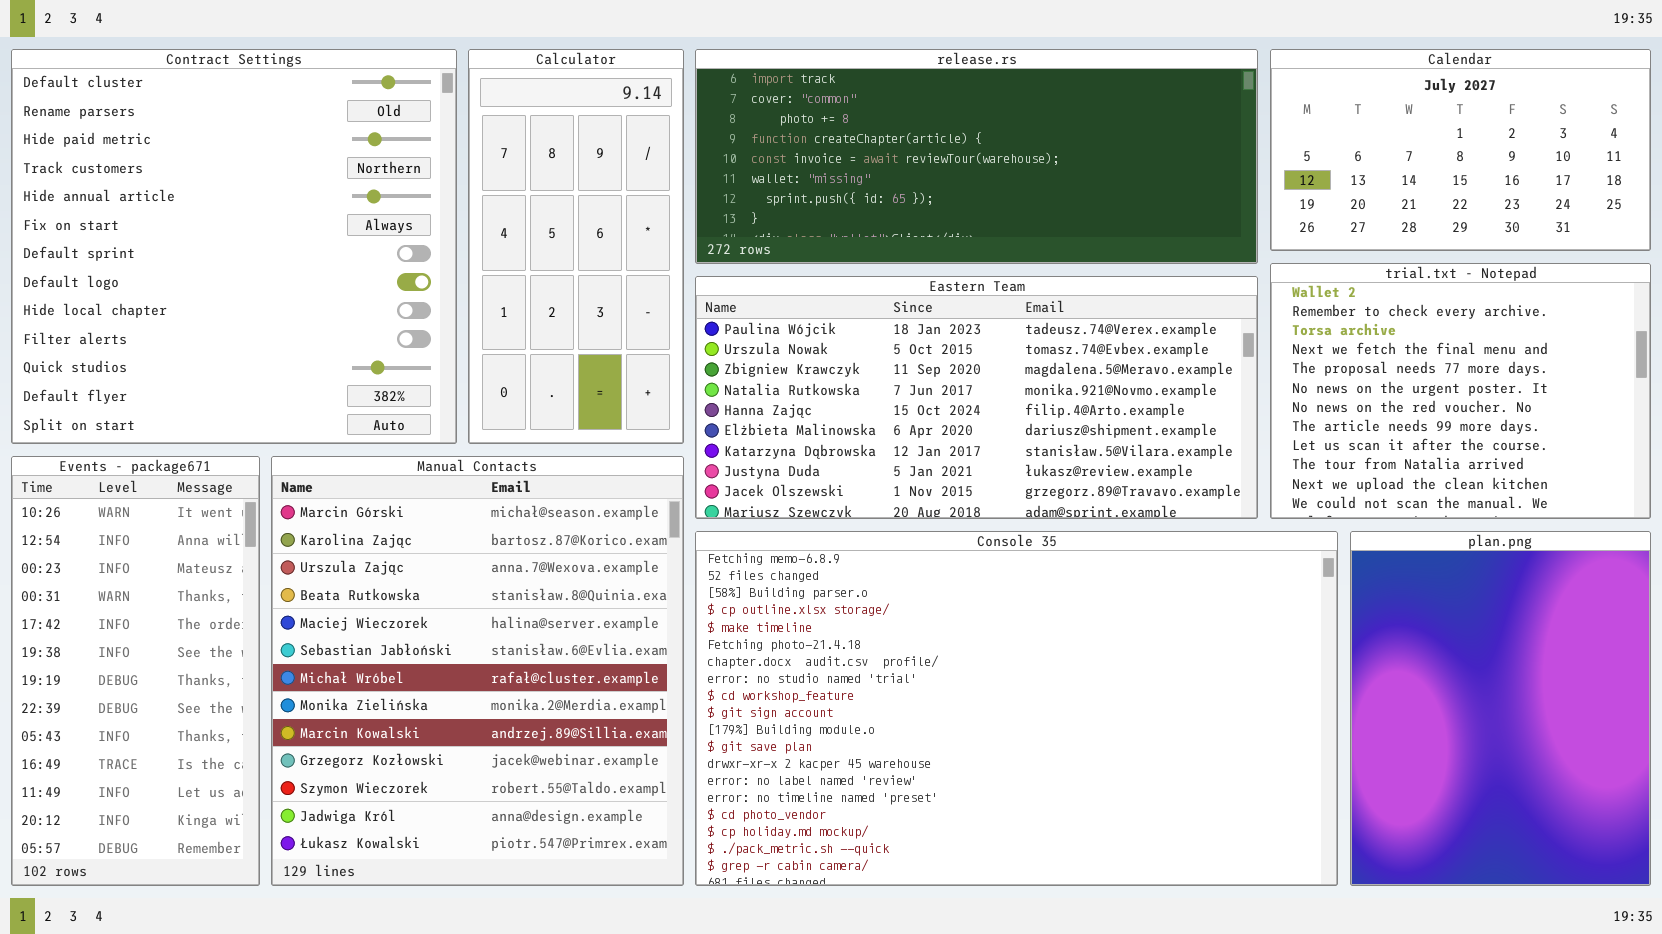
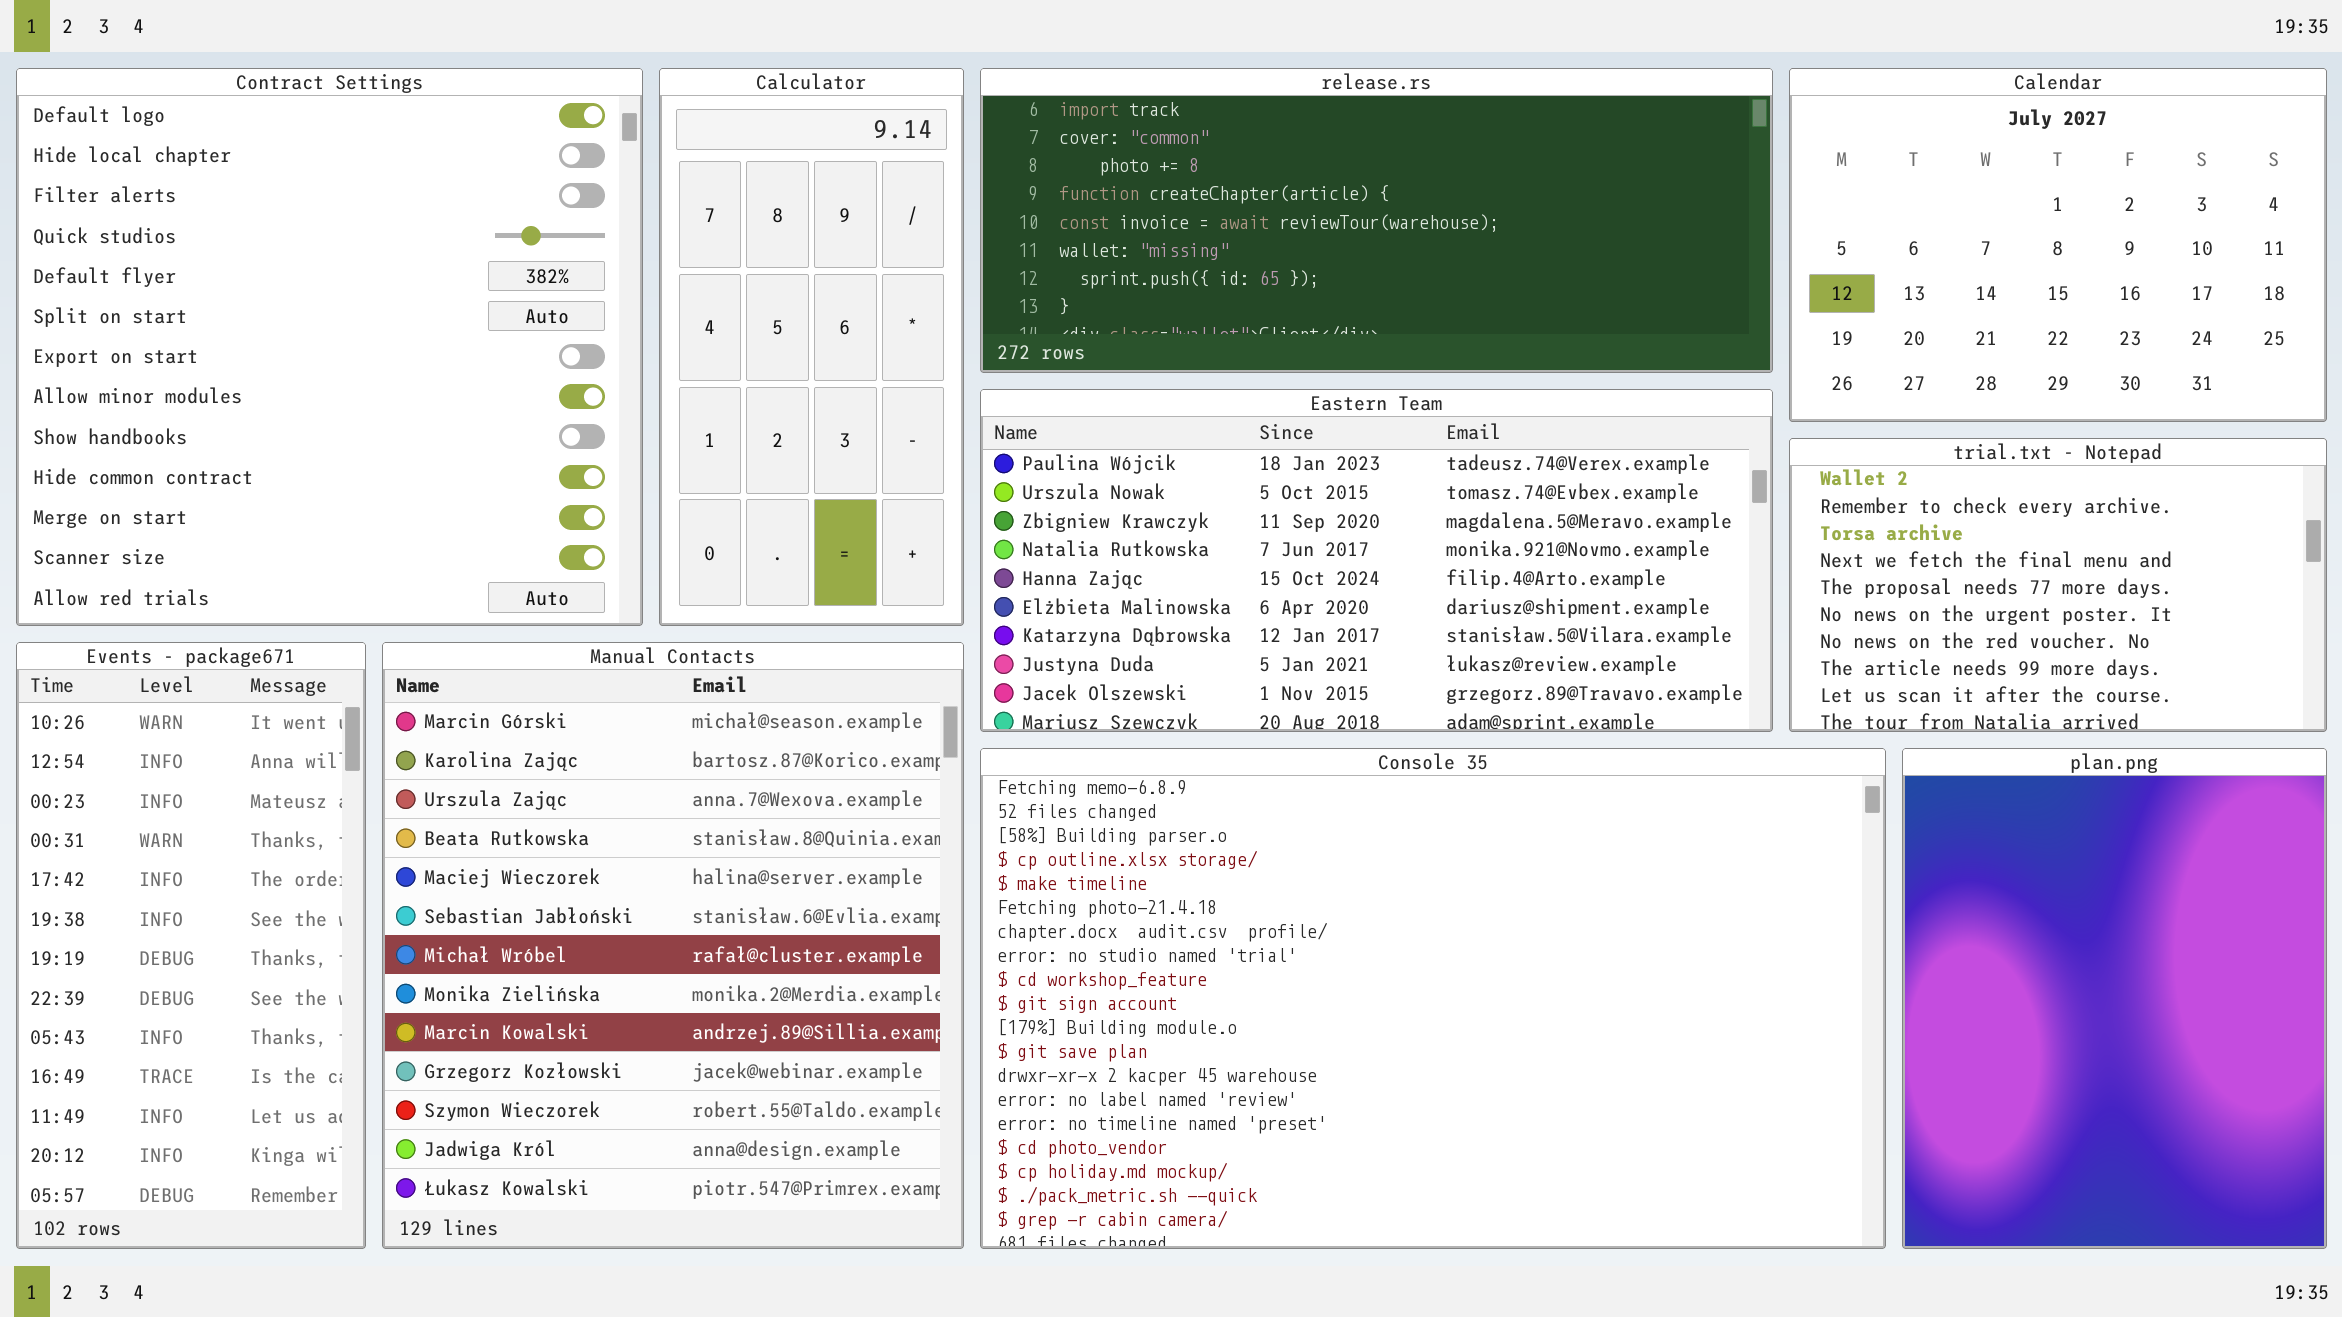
Contract Settings: [11,49,457,444] -> [16,68,643,626], scrolled down 7 rows
Calendar: [1270,49,1651,251] -> [1789,68,2327,422], resized
trial.txt - Notepad: [1270,263,1651,519] -> [1789,438,2327,732], resized

